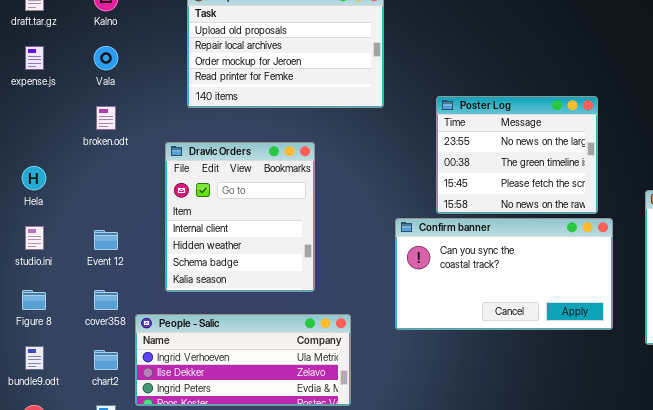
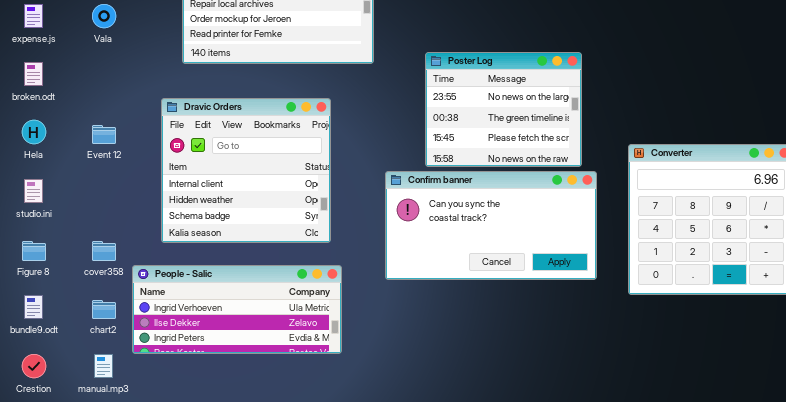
broken.odt: [96,106,116,130] -> [24,62,43,86], moved
Dravic Orders: [165,142,315,292] -> [161,98,331,243], resized
Event 12: [94,230,118,250] -> [92,125,116,144], moved

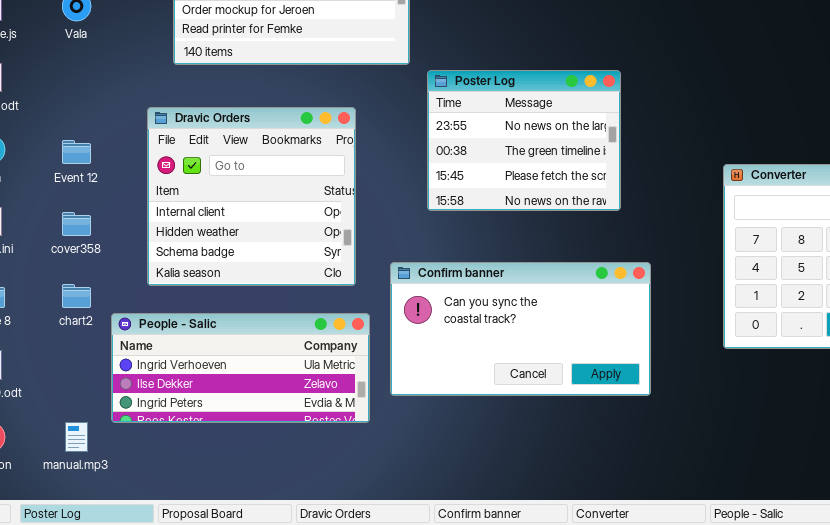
Poster Log: [425,52,582,167] -> [427,70,621,211], moved
Confirm banner: [385,171,597,280] -> [390,262,651,396], moved
cover358: [92,241,116,261] -> [62,212,91,236], moved
chart2: [92,300,116,319] -> [62,284,91,308], moved

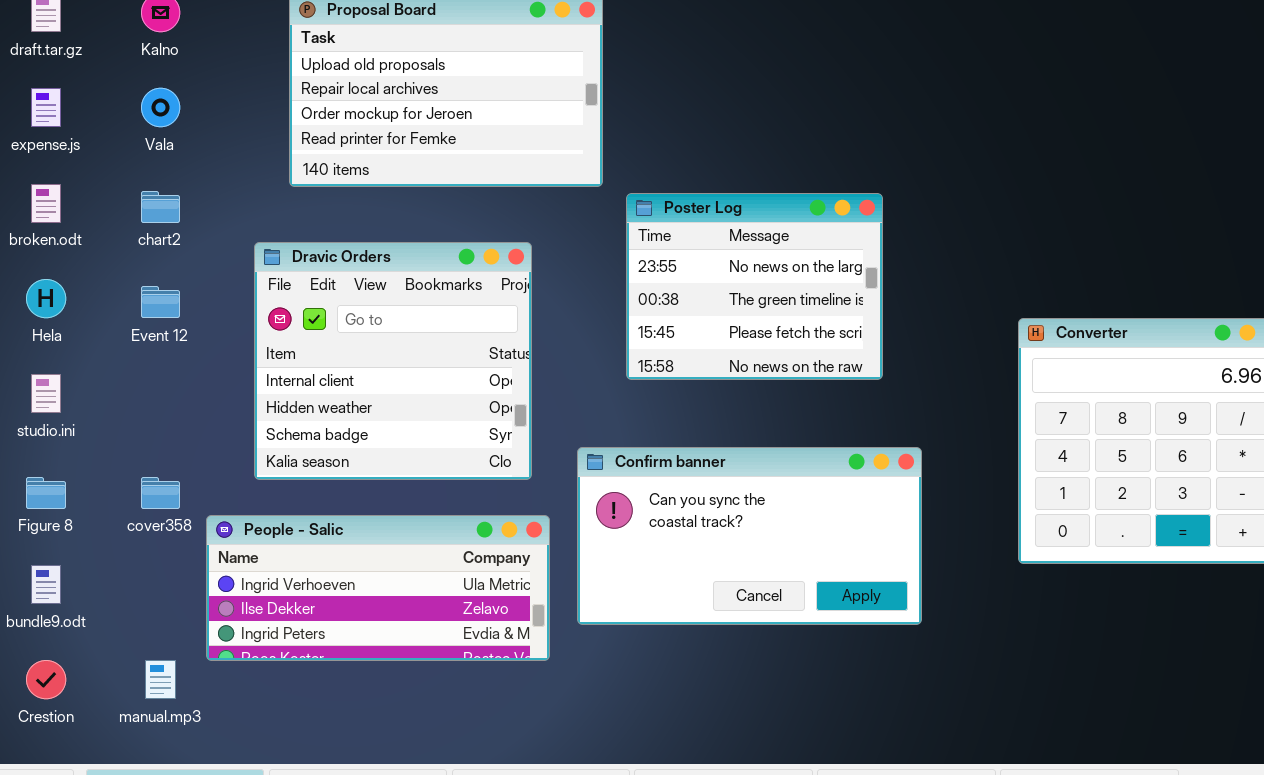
cover358: [62,212,91,236] -> [141,477,180,509], moved
chart2: [62,284,91,308] -> [141,191,180,223], moved

